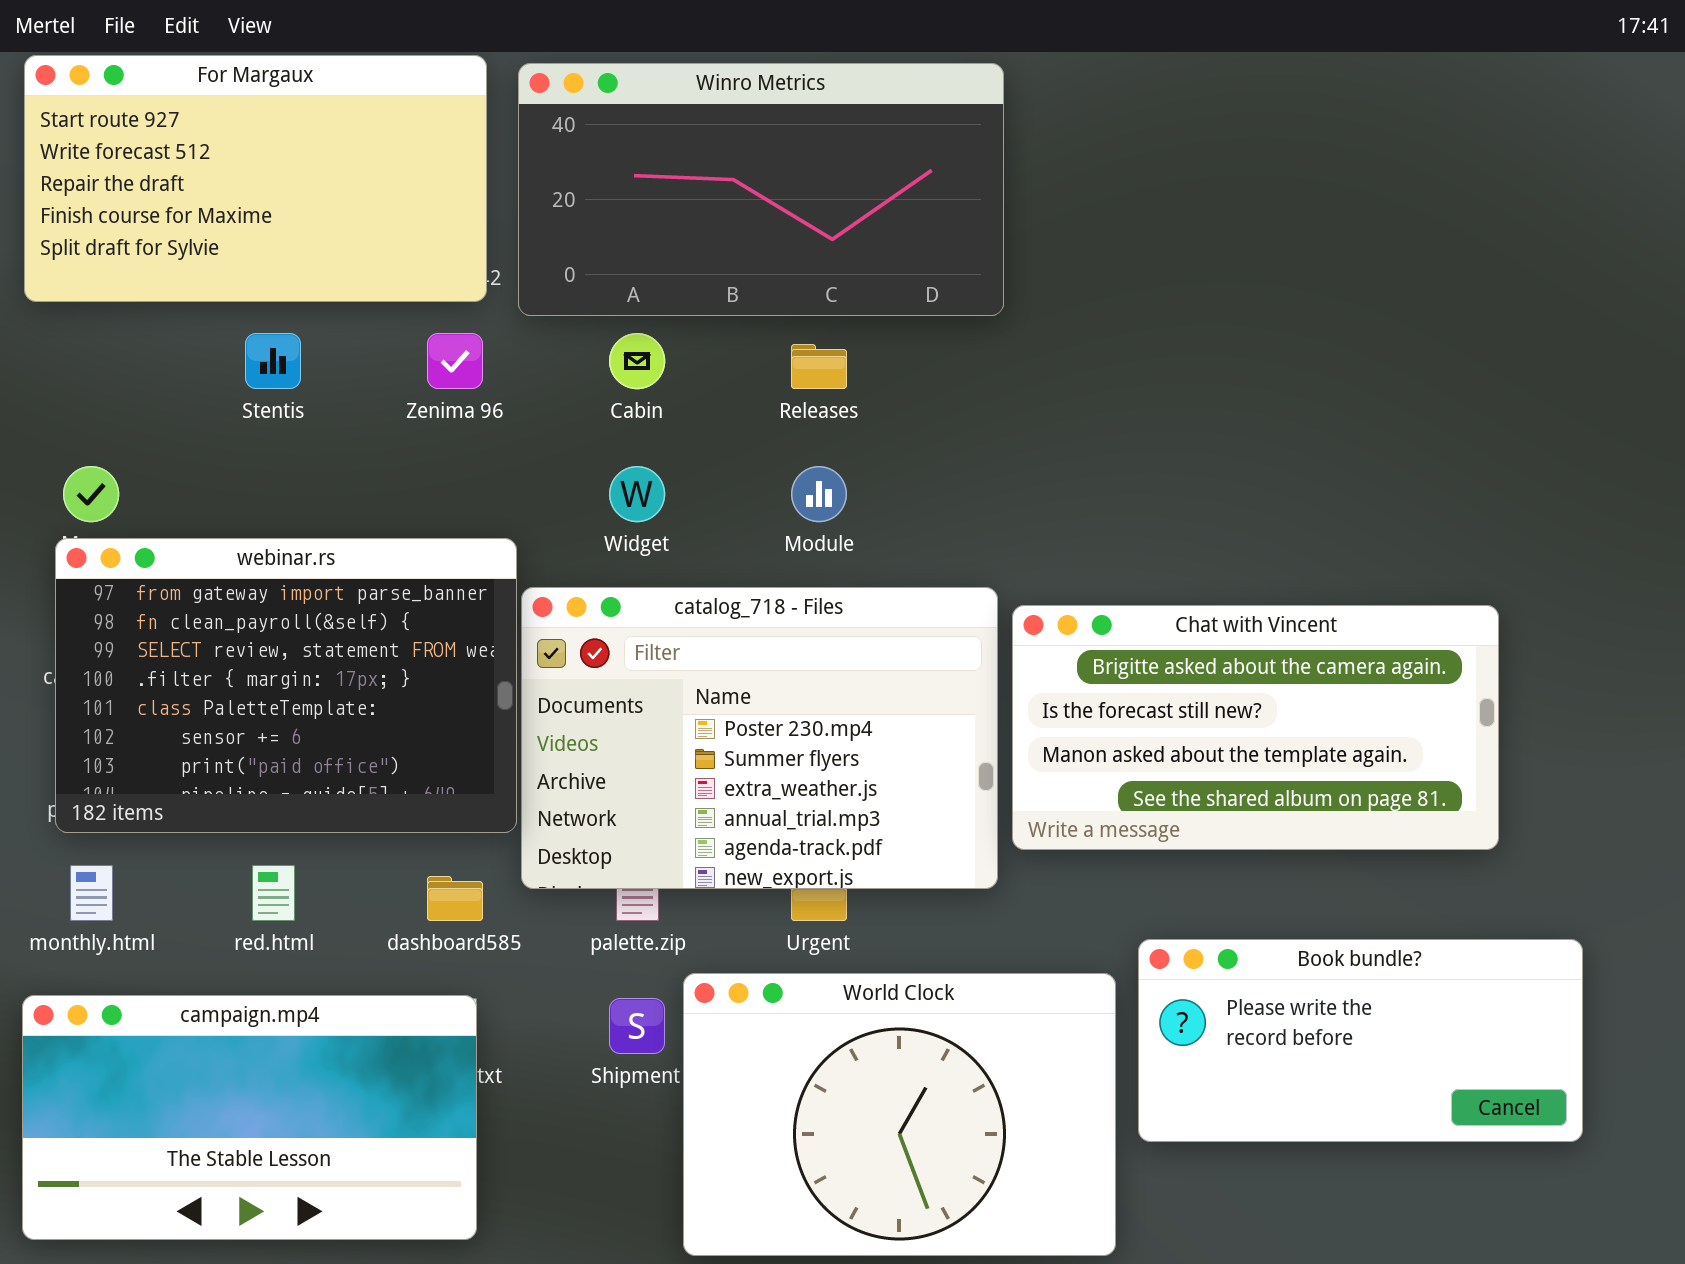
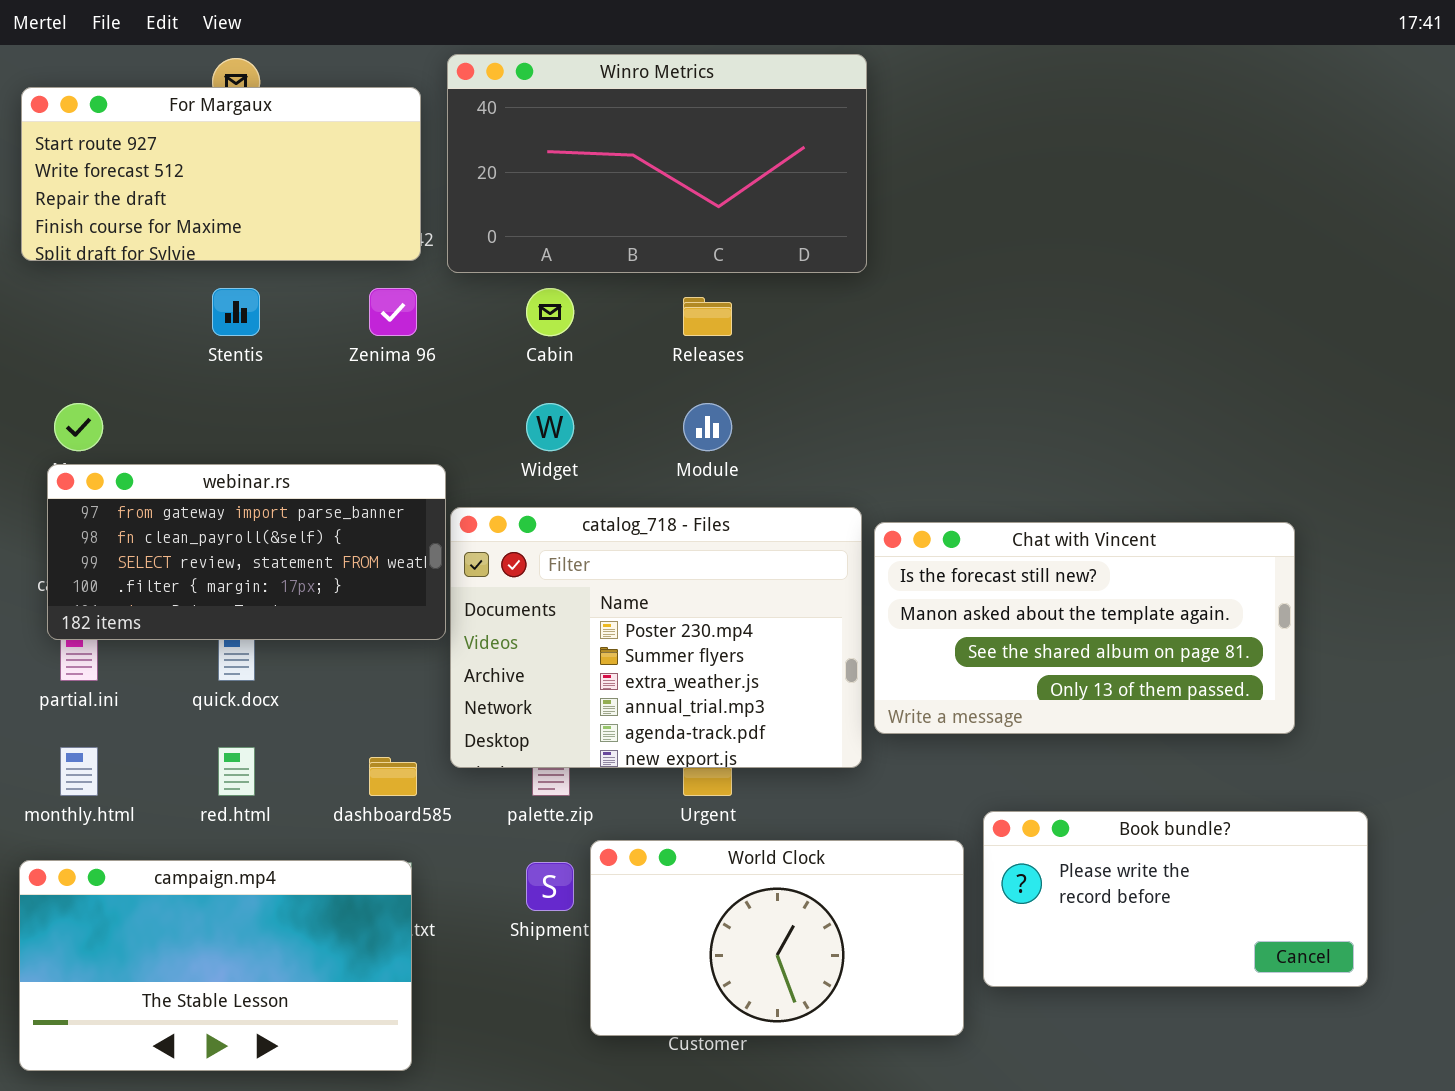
For Margaux: [24,55,487,302] -> [21,87,421,261], resized
webinar.rs: [55,538,517,833] -> [47,464,446,640], resized
Chat with Vincent: [1012,605,1499,850] -> [874,522,1295,734], scrolled down 1 row
World Clock: [683,973,1116,1256] -> [590,840,964,1036], resized

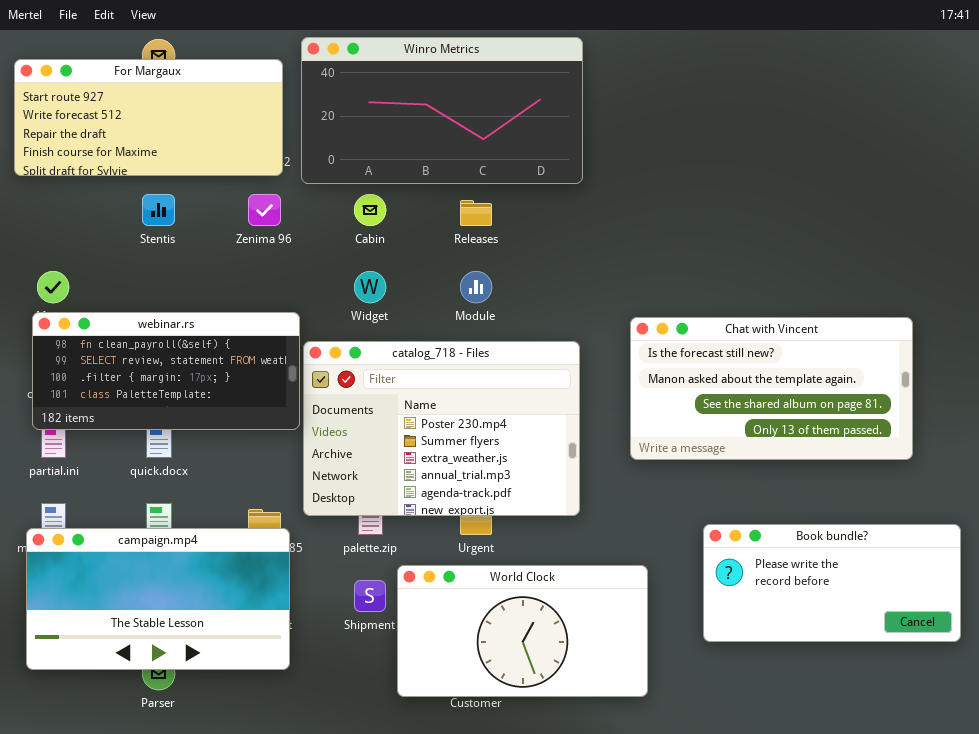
webinar.rs: [47,464,446,640] -> [32,312,300,430], scrolled down 1 row
Chat with Vincent: [874,522,1295,734] -> [630,317,913,460], moved
Book bundle?: [983,811,1368,987] -> [703,524,961,642], moved
campaign.mp4: [19,860,412,1071] -> [26,528,290,670], moved

